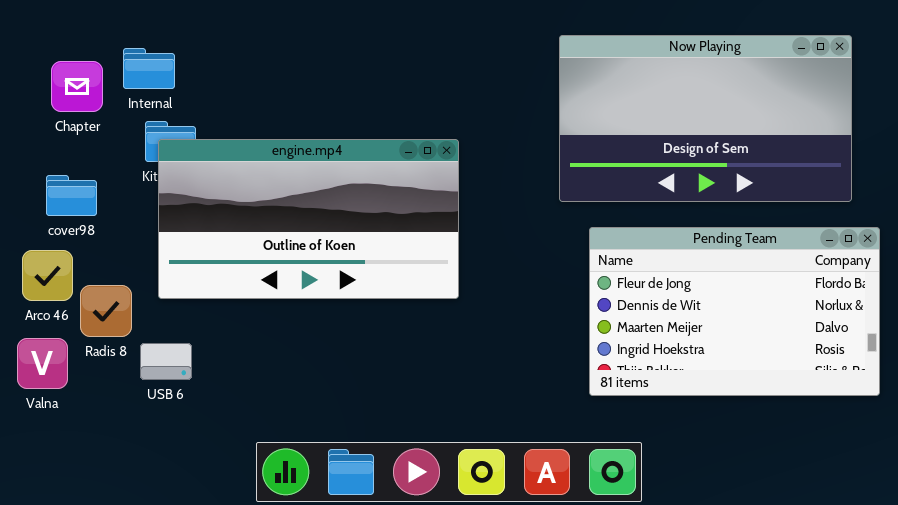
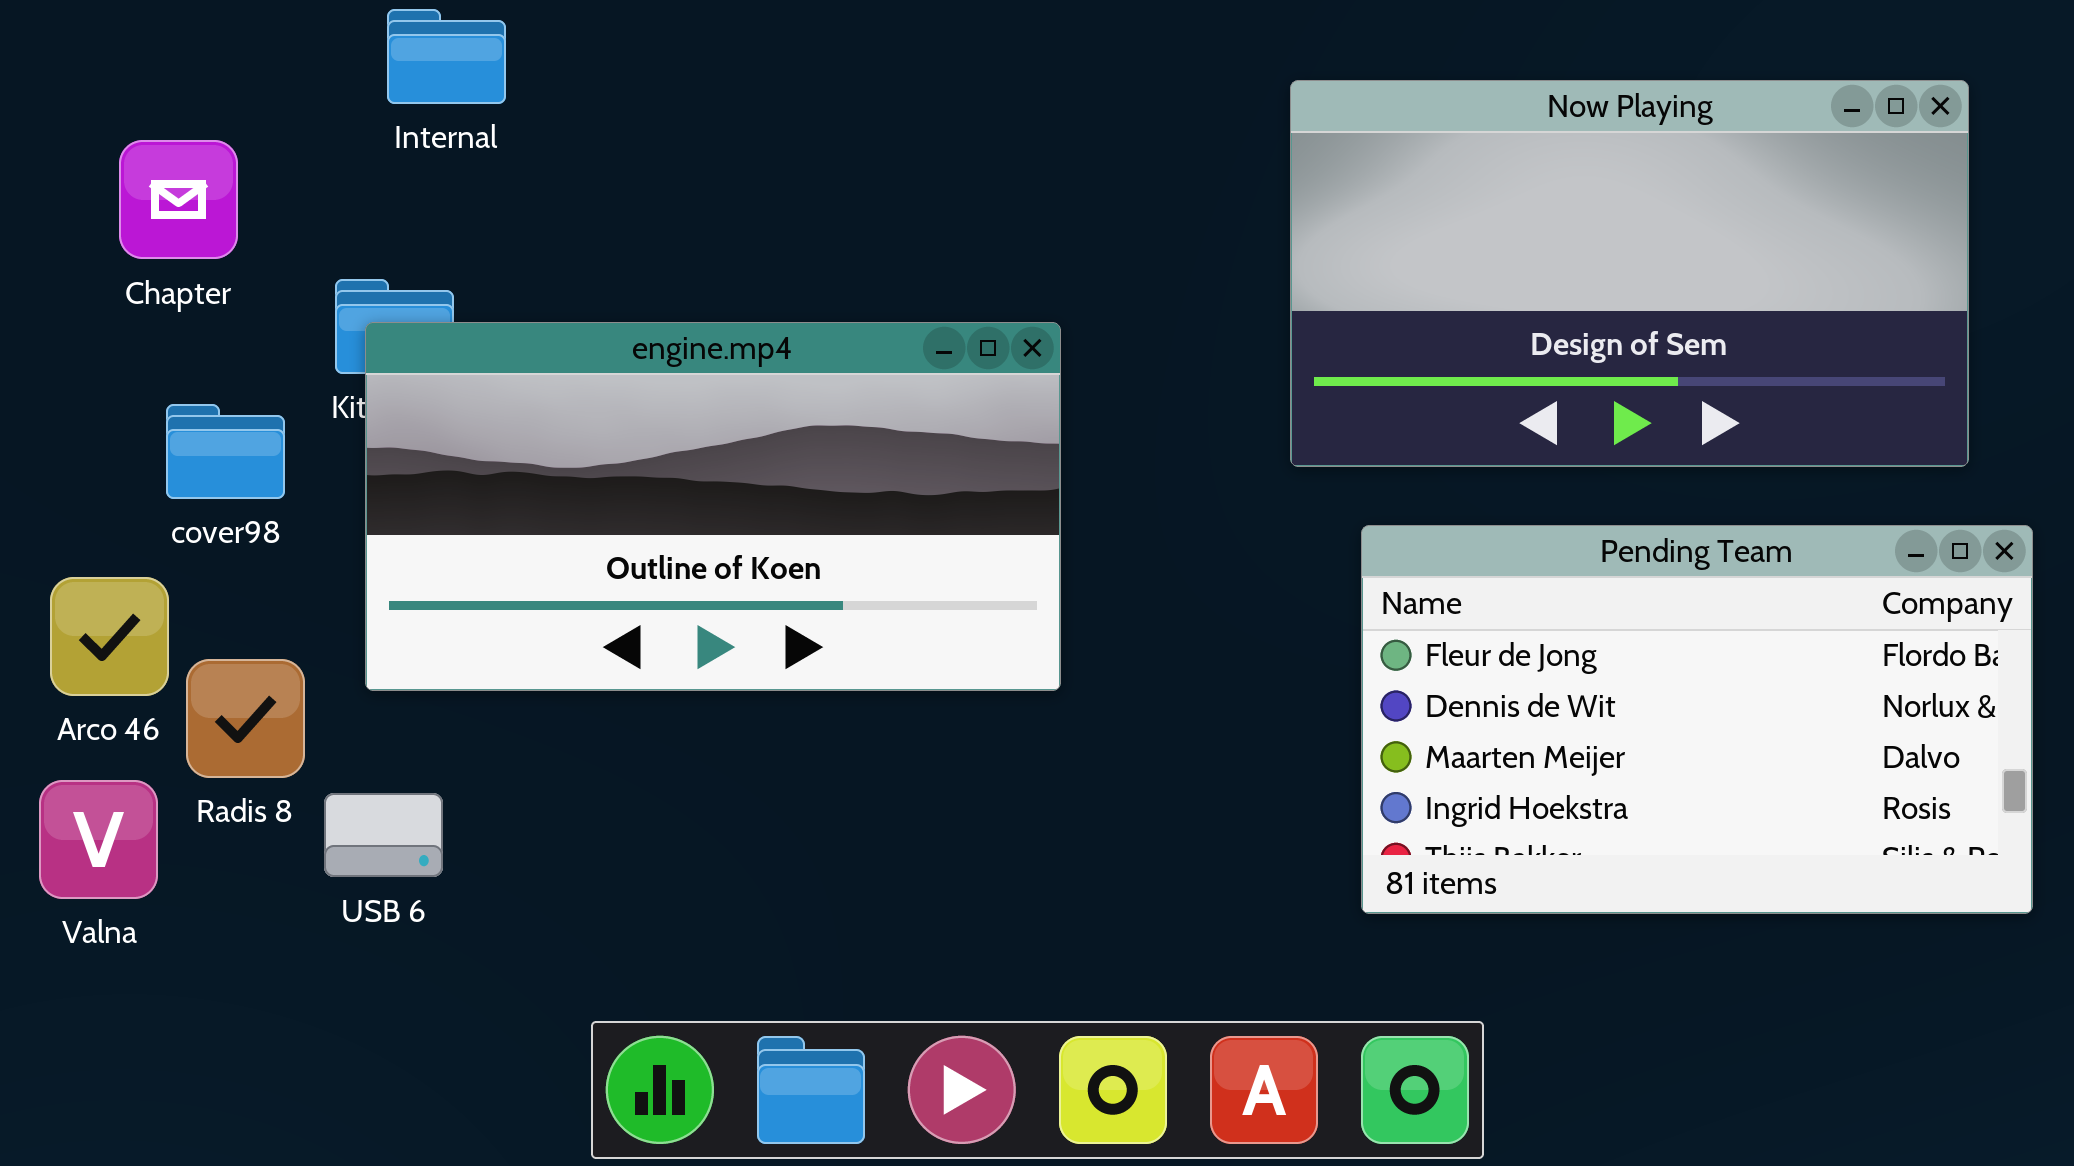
Internal: [123,48,175,89] -> [387,9,506,104], moved
cover98: [46,175,97,216] -> [166,404,285,499], moved

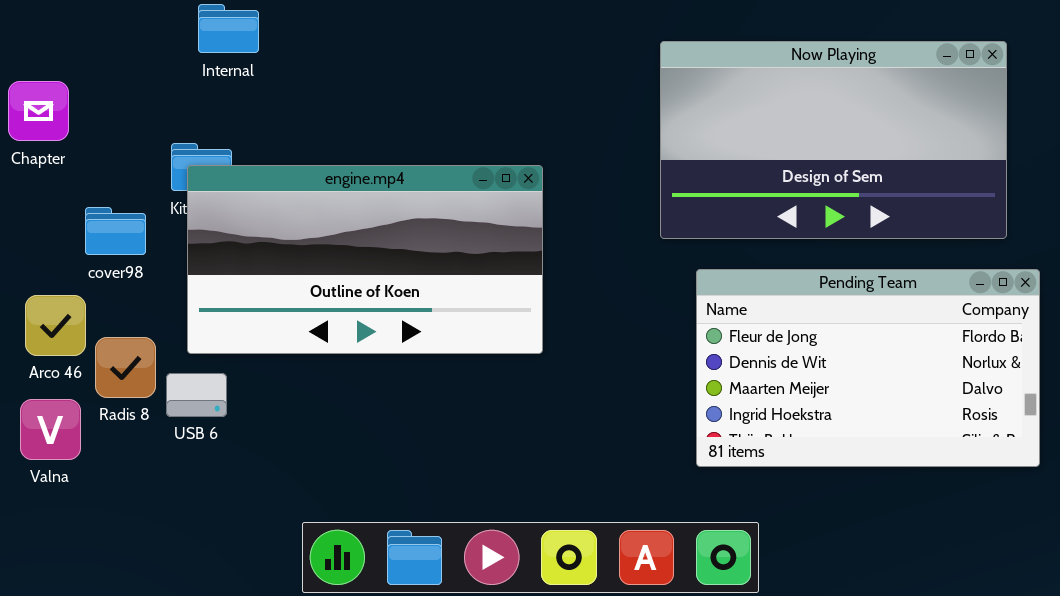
Chapter: [119,140,238,259] -> [8,81,69,141], moved
USB 6: [324,793,443,877] -> [166,373,227,417], moved

